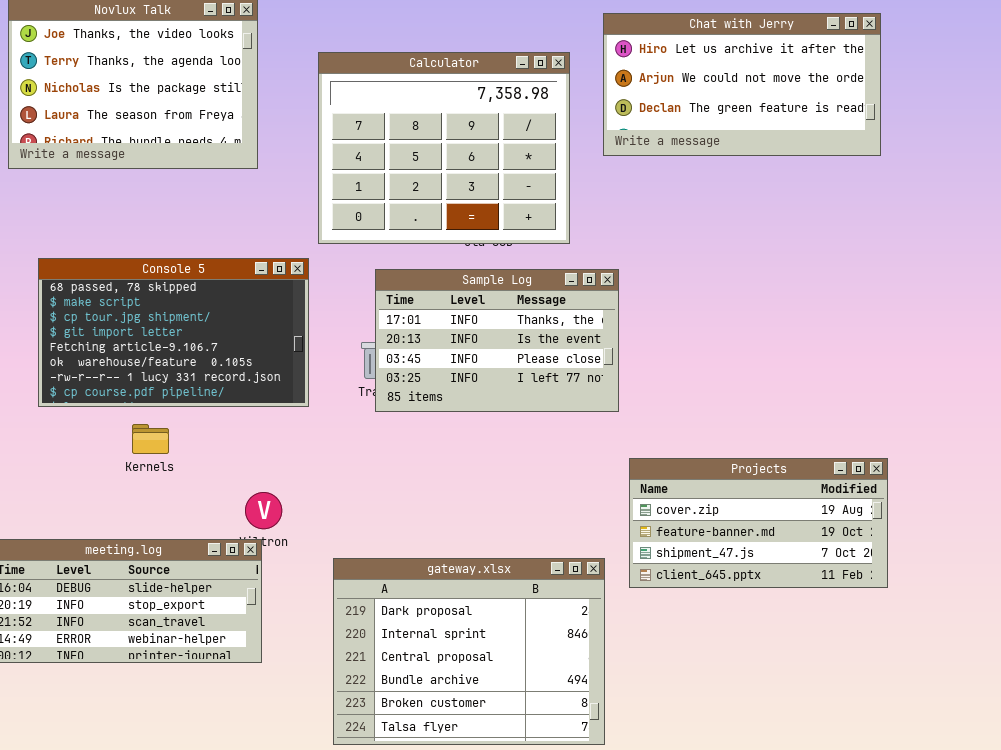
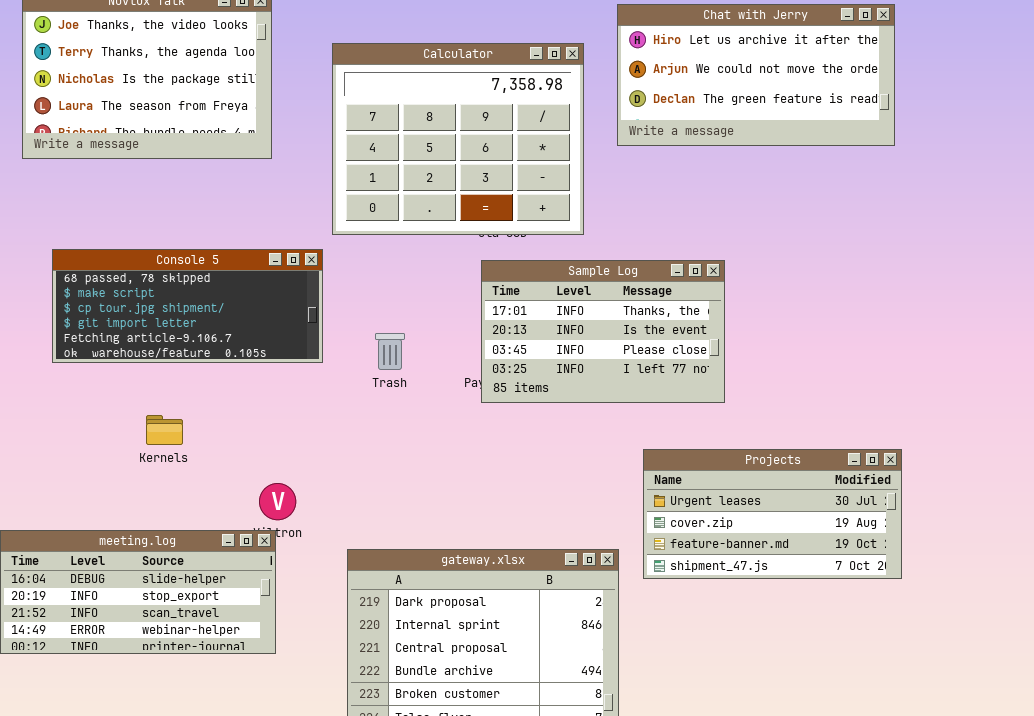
Console 5: [38,258,309,407] -> [52,249,323,363], resized
Sample Log: [375,269,619,412] -> [481,260,725,403], moved
Projects: [629,458,888,588] -> [643,449,902,579], scrolled up 1 row

